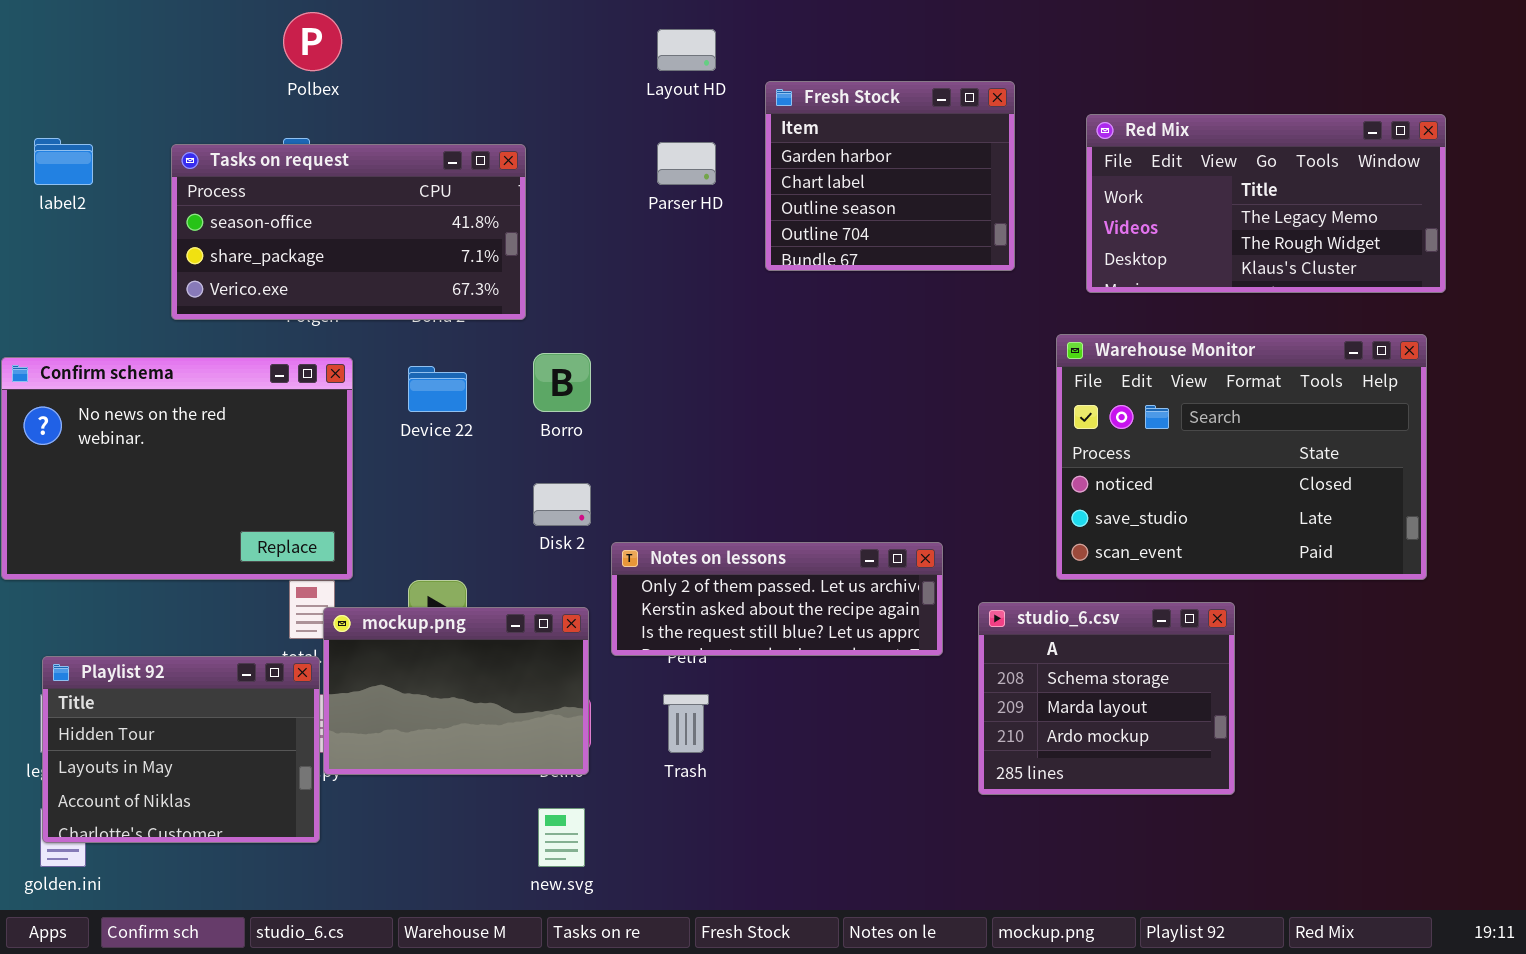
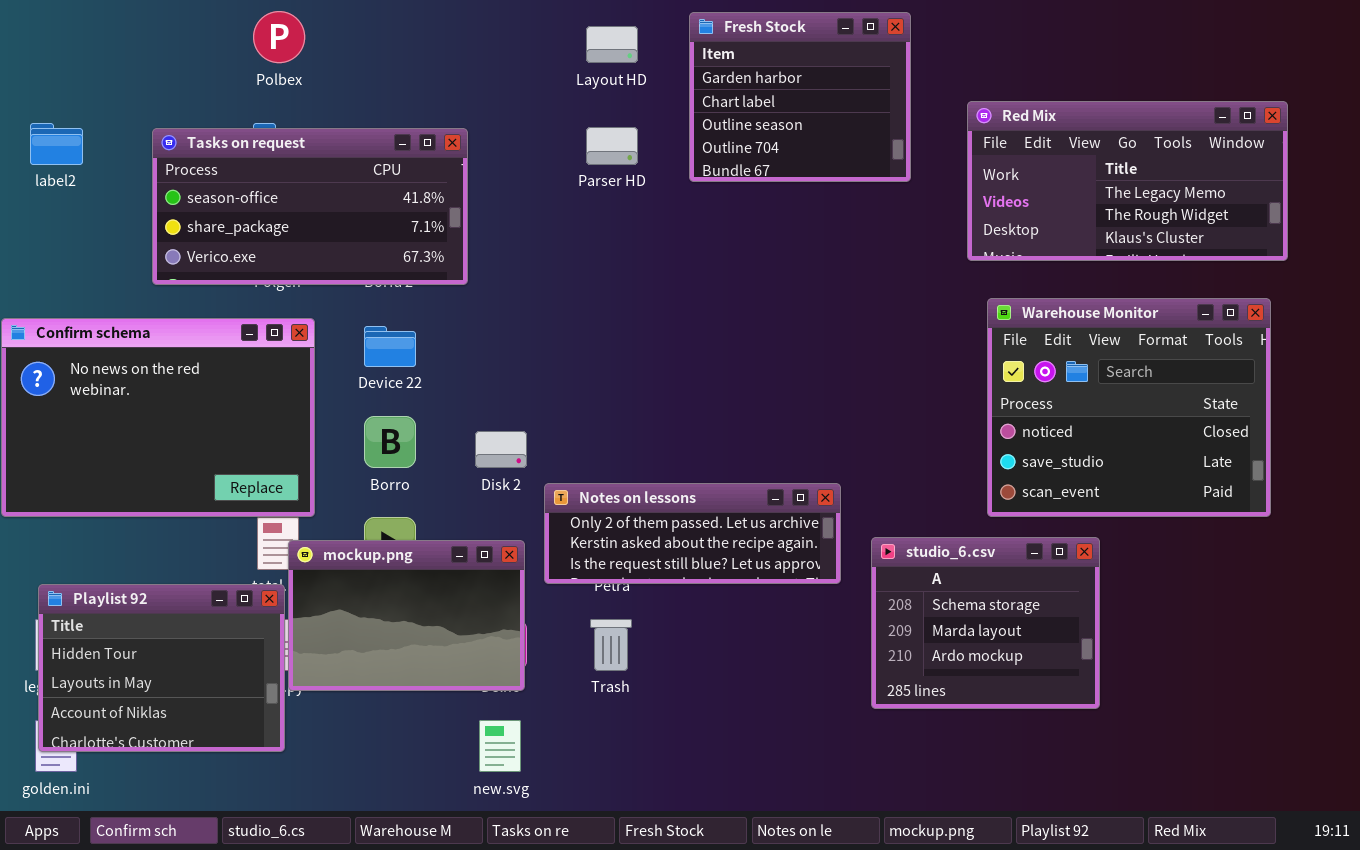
Fresh Stock: [765,81,1015,271] -> [689,12,911,182], moved
Warehouse Monitor: [1056,334,1427,580] -> [987,298,1271,517], resized
Borro: [533,353,591,412] -> [364,416,416,468], moved

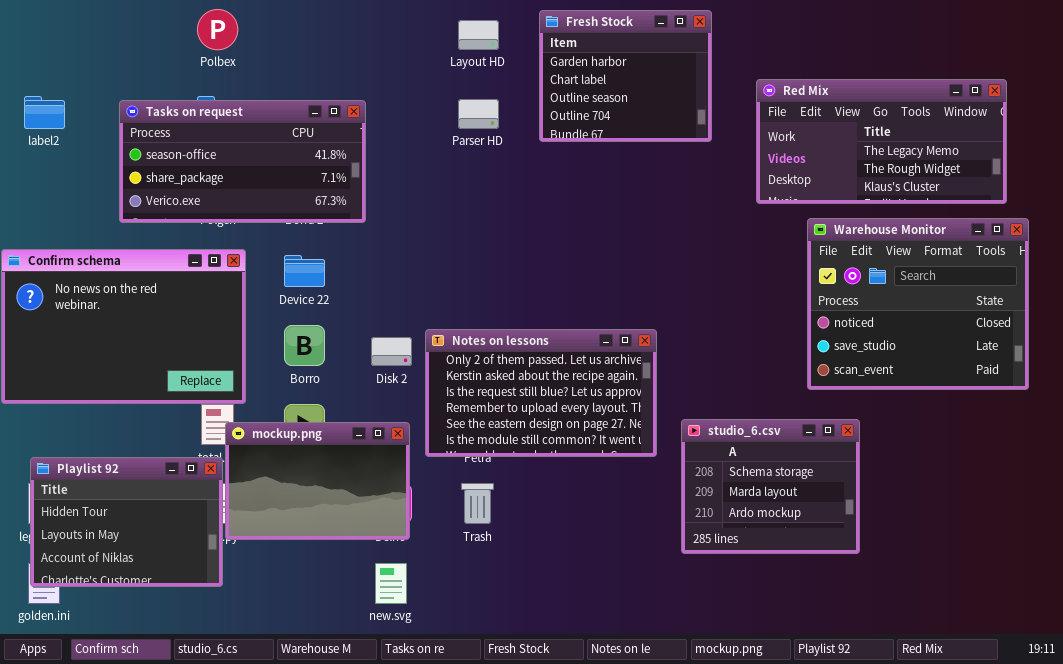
Warehouse Monitor: [987,298,1271,517] -> [807,218,1029,390], moved
Notes on lessons: [544,483,841,584] -> [425,329,657,457], resized

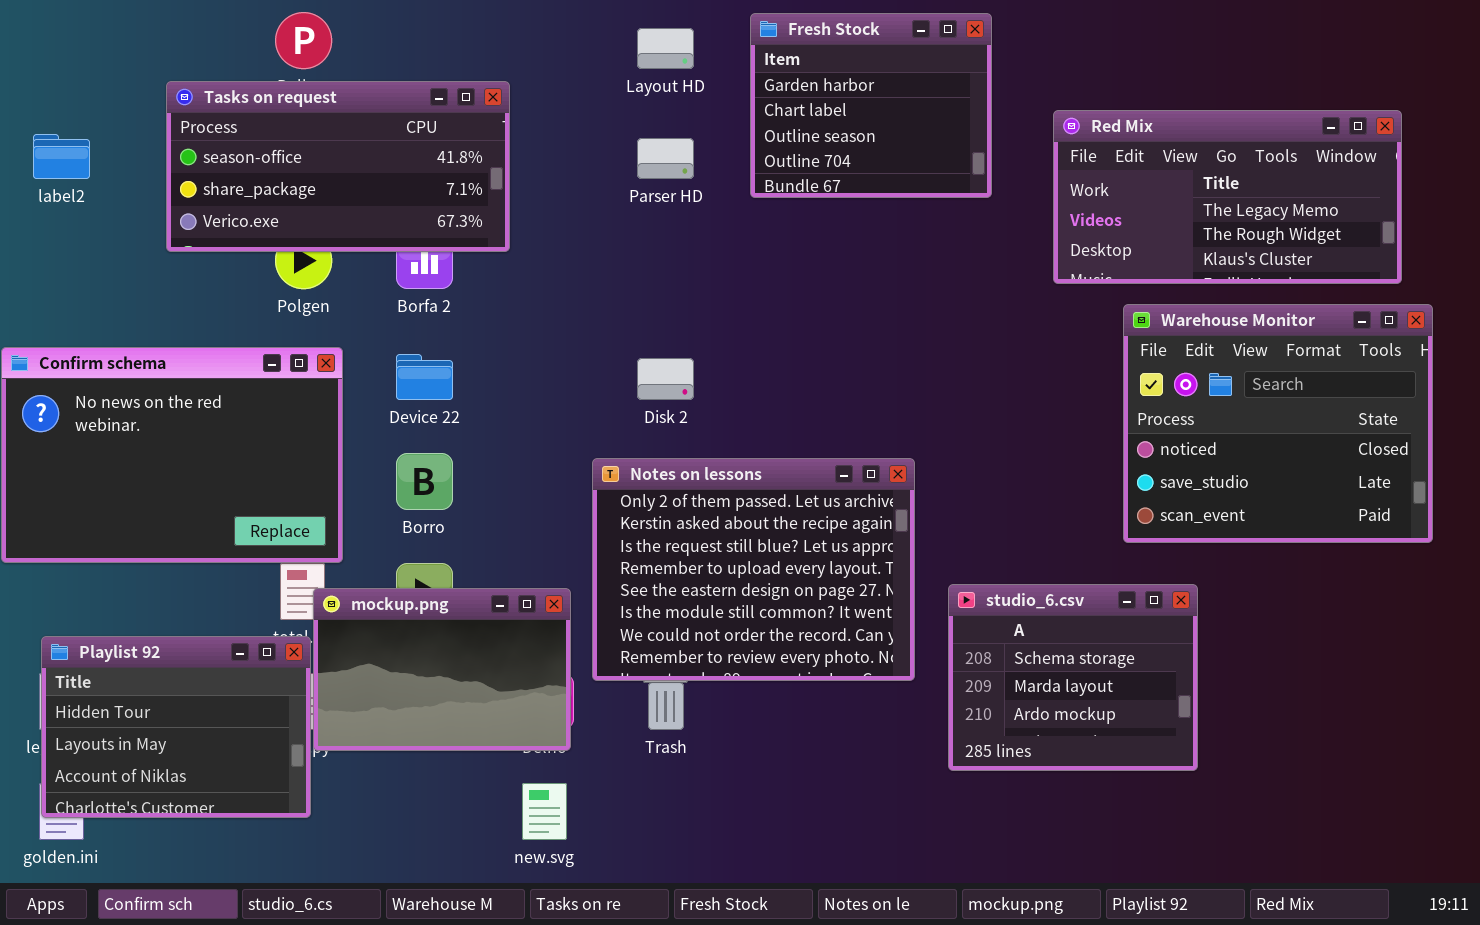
Tasks on request: [119,100,366,223] -> [166,81,510,252], moved
Notes on lessons: [425,329,657,457] -> [592,458,915,681], resized
Disk 2: [371,337,412,366] -> [637,358,694,400], moved

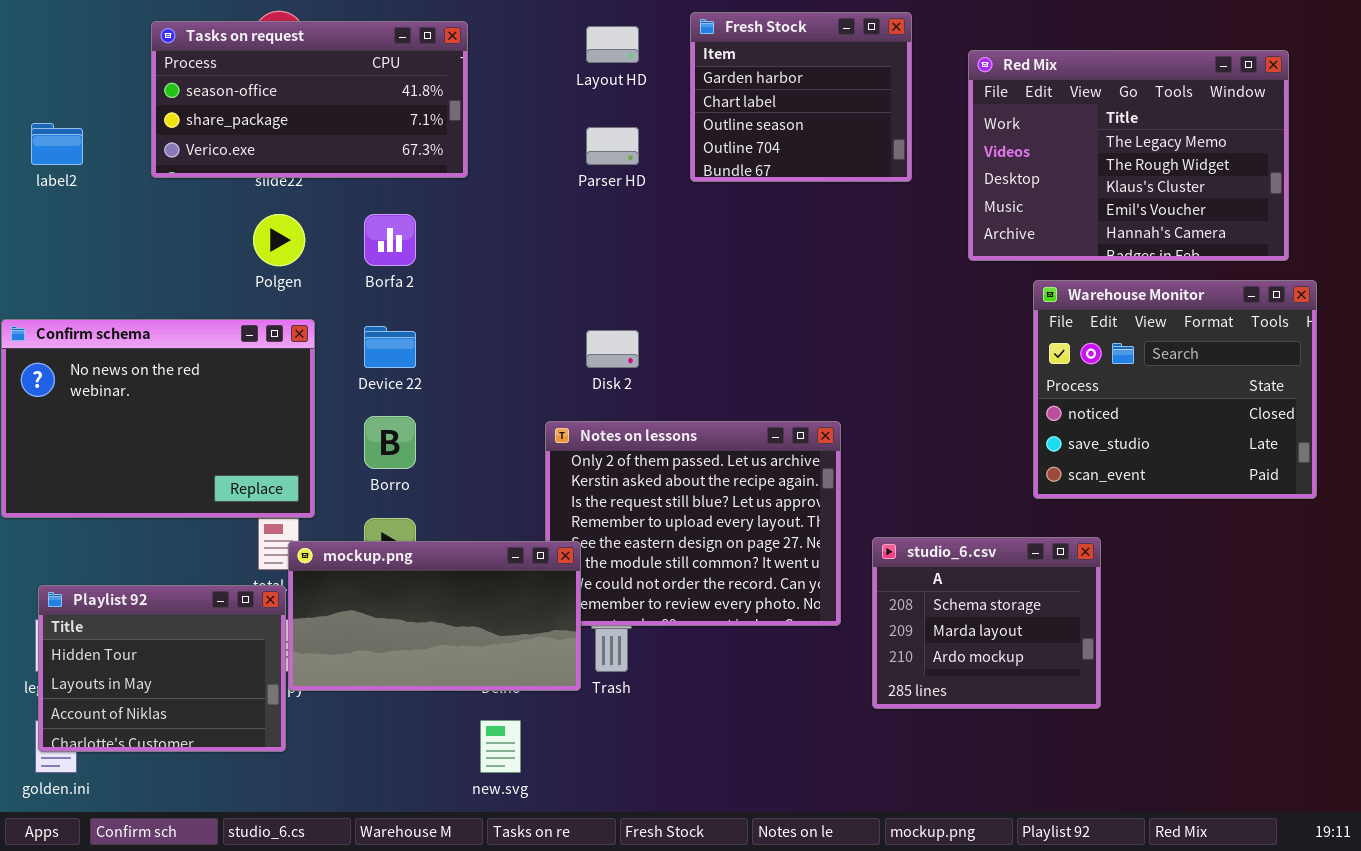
Tasks on request: [166,81,510,252] -> [151,21,468,178], moved
Red Mix: [1053,110,1402,284] -> [968,50,1289,261], resized
mockup.png: [313,588,571,751] -> [288,541,581,691], resized

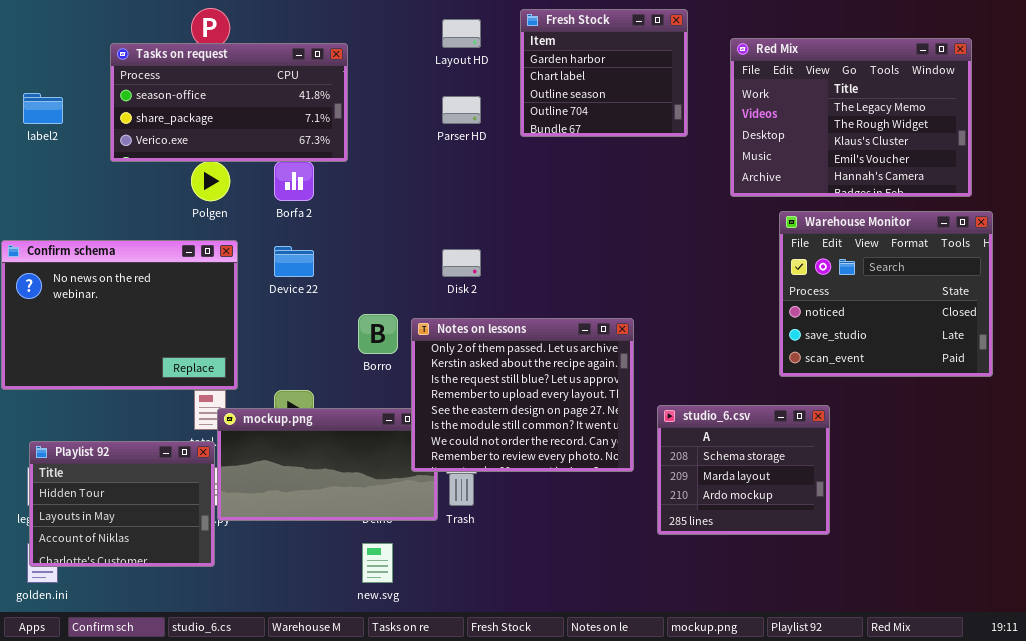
Tasks on request: [151,21,468,178] -> [110,43,348,162], moved
Borro: [364,416,416,469] -> [358,314,398,354], moved
Notes on lessons: [545,421,841,626] -> [411,318,634,472], raised

